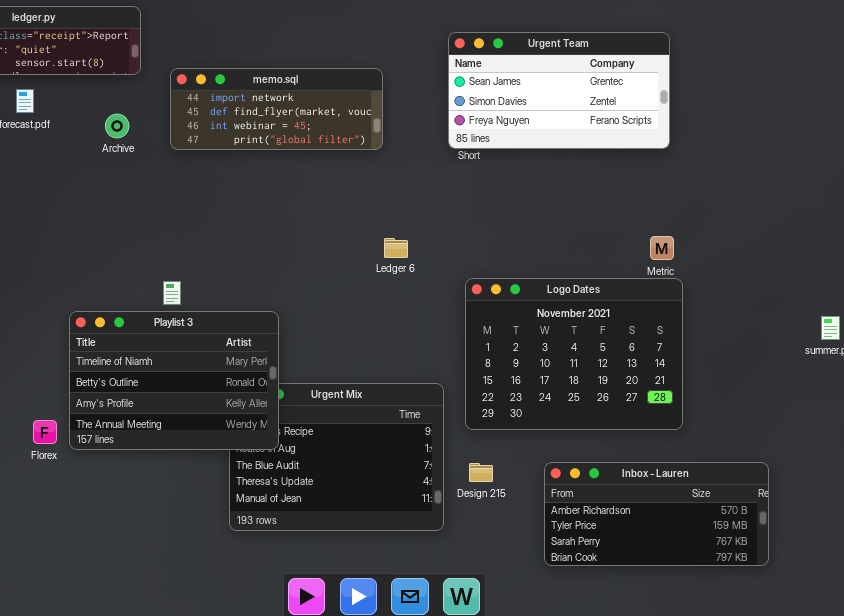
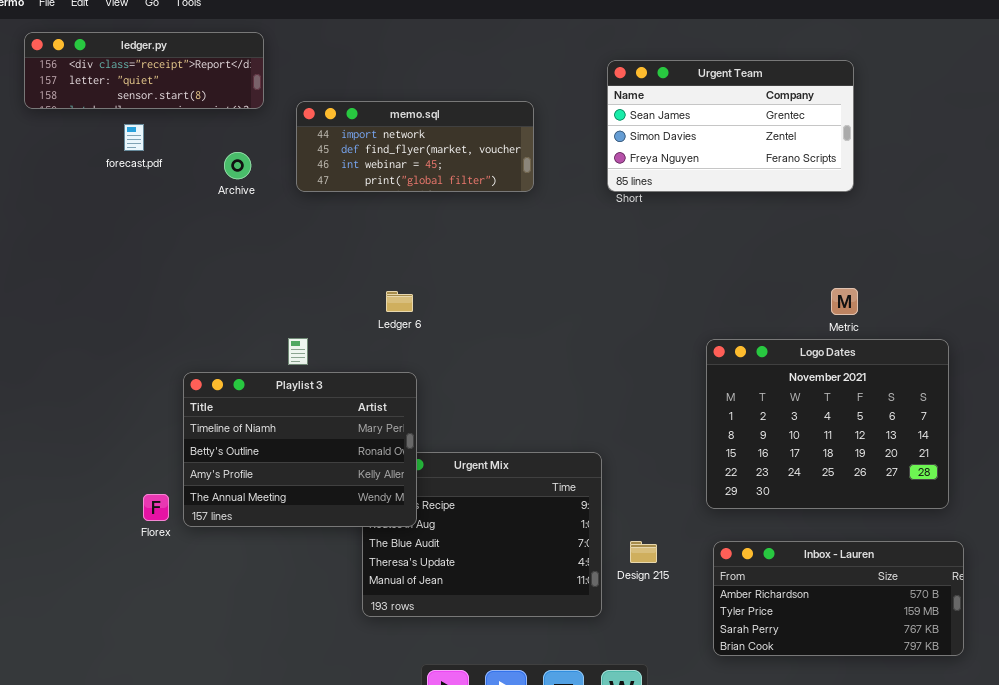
Ledger 6: [384,238,408,258] -> [386,291,413,312], moved
Logo Dates: [465,278,683,430] -> [706,339,949,509], moved

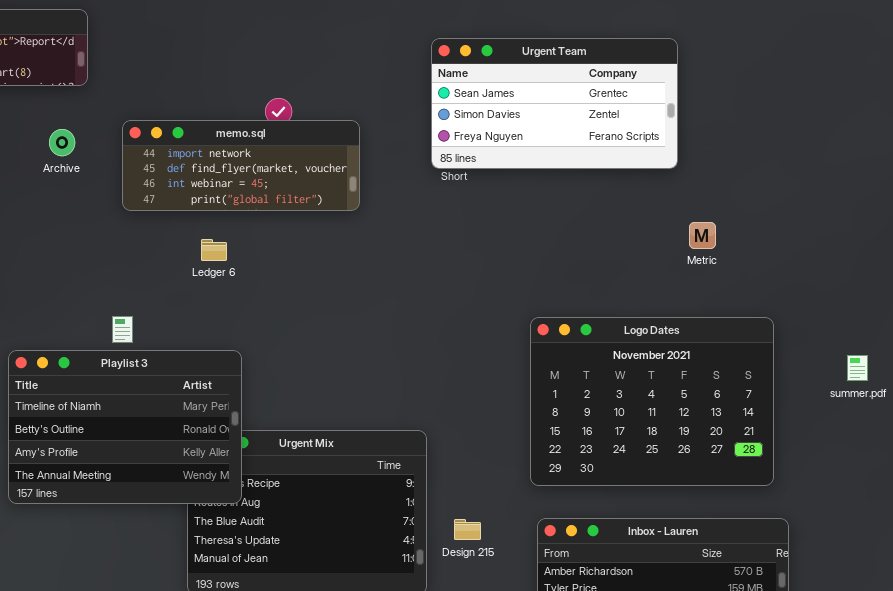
memo.sql: [296,101,534,192] -> [122,120,360,211], moved
Metric: [831,288,858,315] -> [689,222,716,249], moved
Ledger 6: [386,291,413,312] -> [201,239,227,261], moved

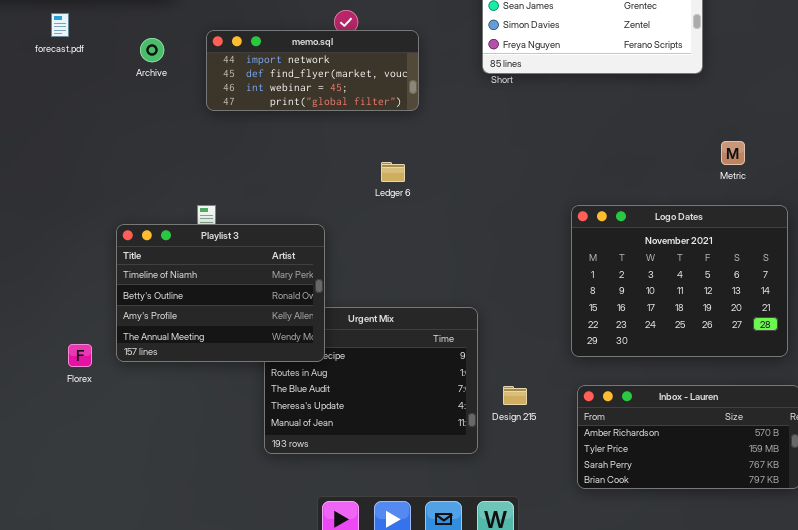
Metric: [689,222,716,249] -> [721,141,745,165], moved
Ledger 6: [201,239,227,261] -> [381,162,405,182], moved
Playlist 3: [8,350,242,504] -> [116,224,325,362], moved

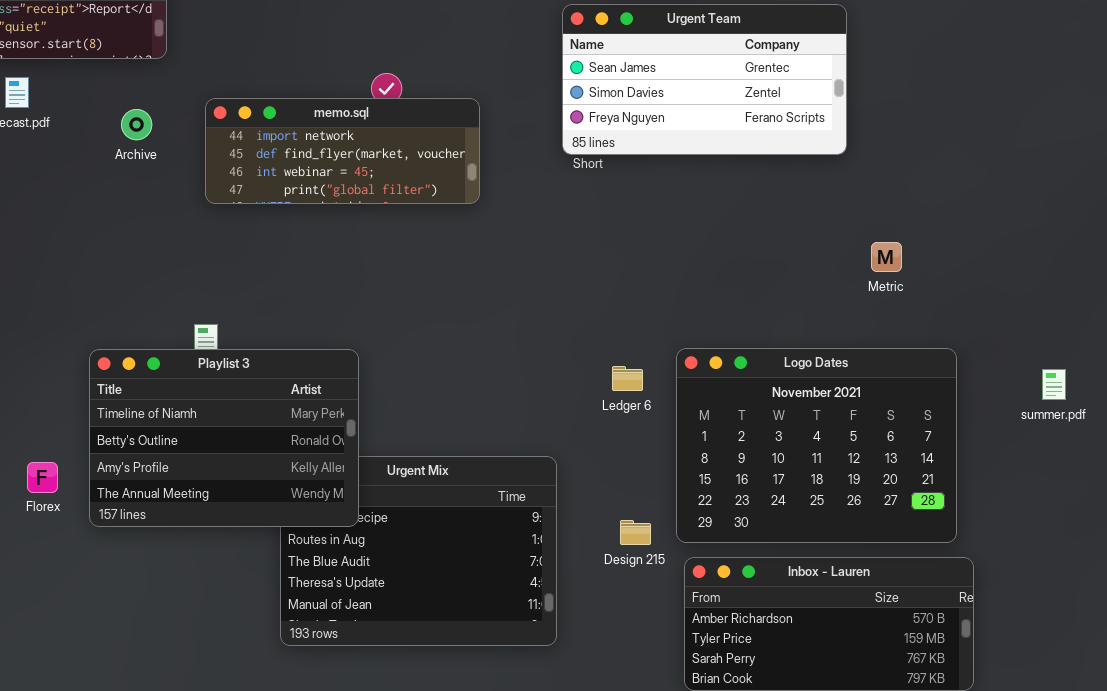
Ledger 6: [381,162,405,182] -> [612,366,643,391], moved
Logo Dates: [571,205,788,357] -> [676,348,957,543], moved
Florex: [68,344,92,367] -> [27,462,58,493], moved
Design 215: [503,386,527,405] -> [620,520,651,545], moved

